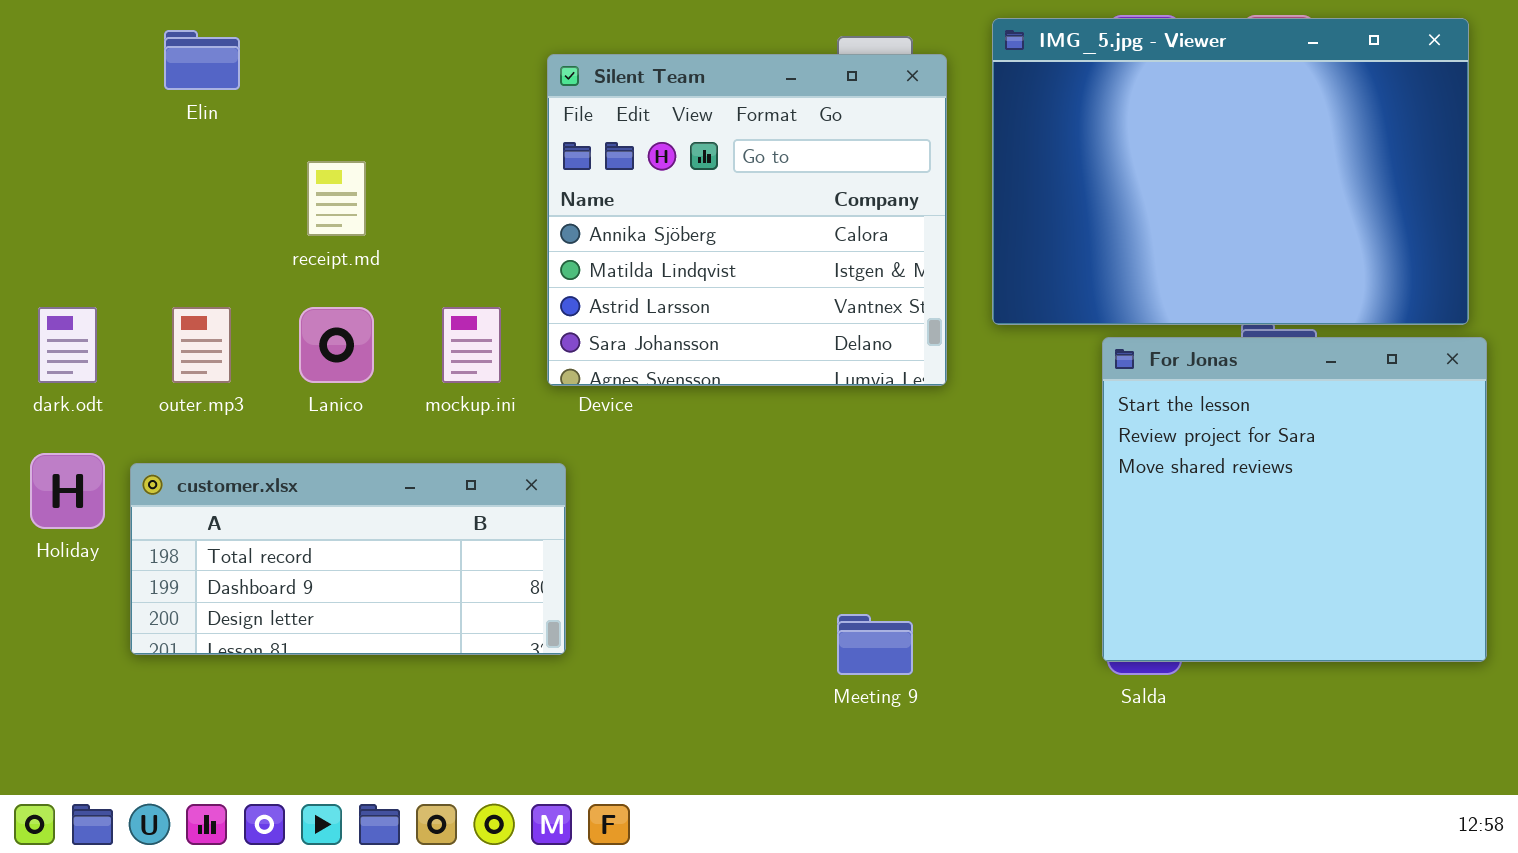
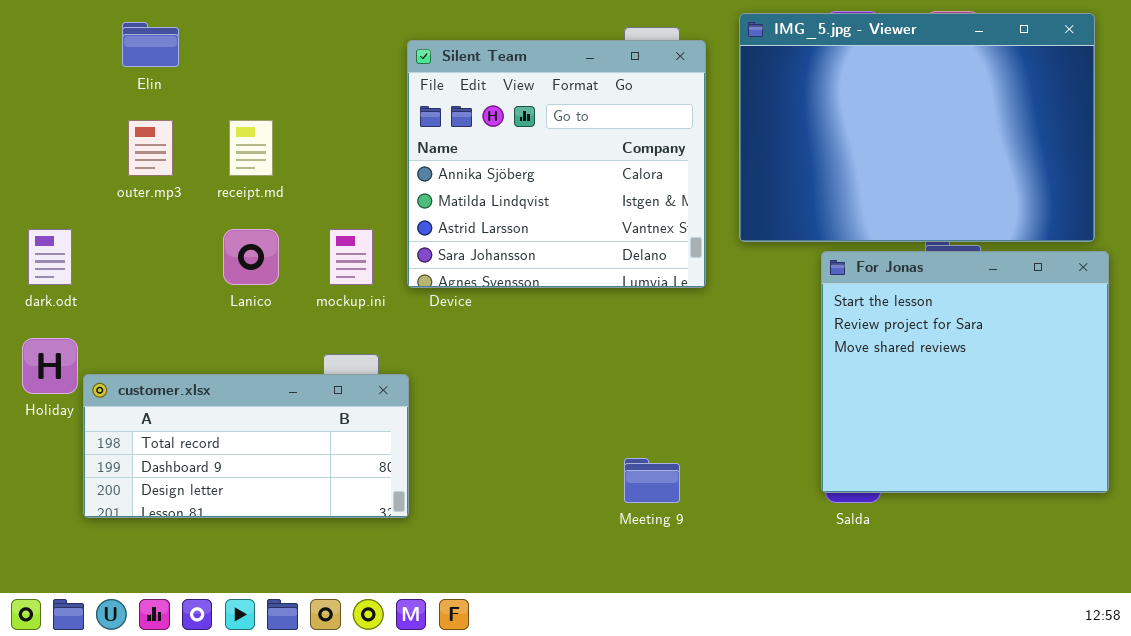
outer.mp3: [172,307,231,383] -> [128,120,173,176], moved
customer.xlsx: [130,463,566,655] -> [83,374,409,518], moved

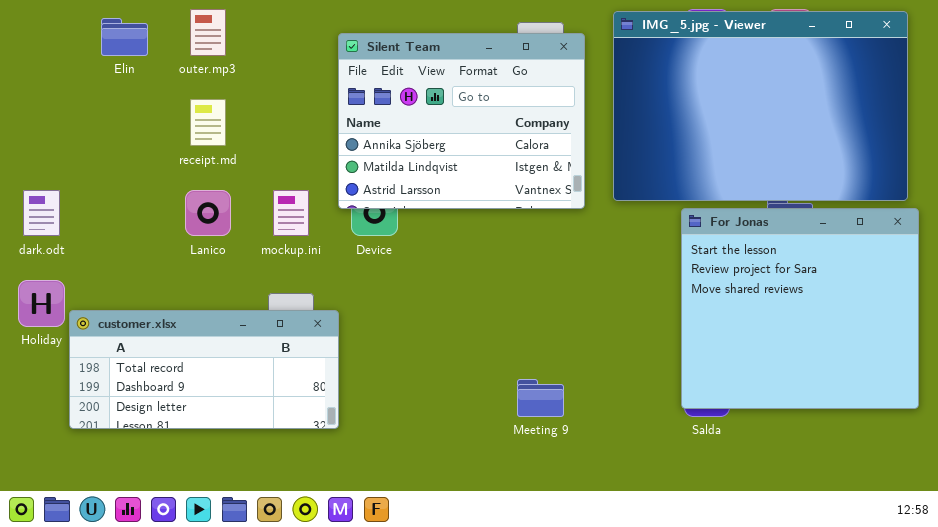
Silent Team: [407,40,706,288] -> [338,33,585,209], resized
outer.mp3: [128,120,173,176] -> [190,9,226,56], moved

